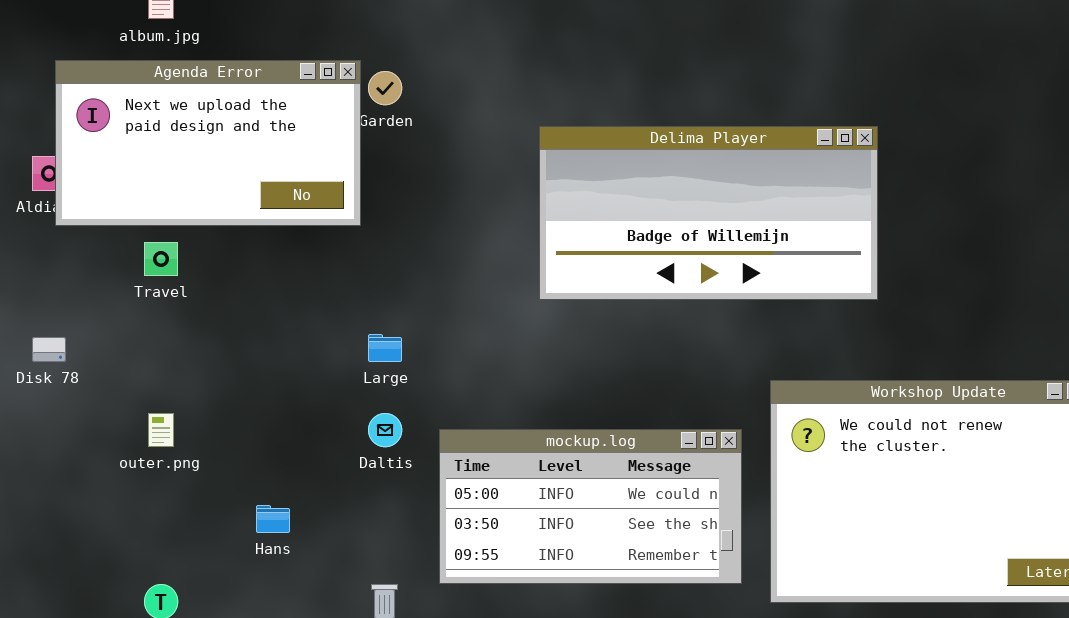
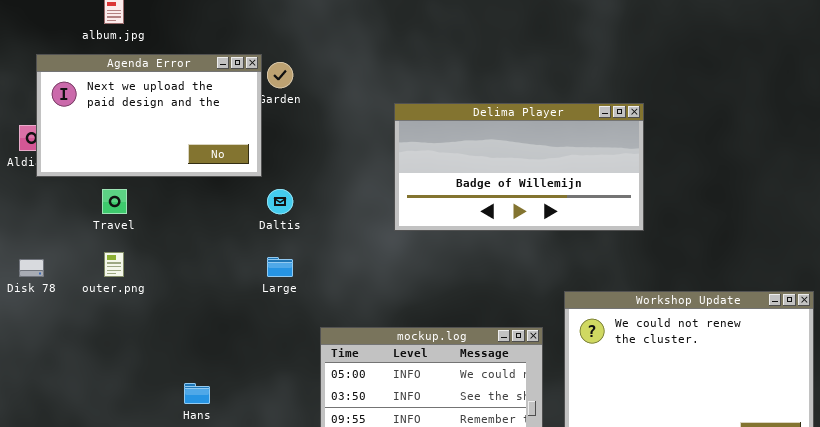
outer.png: [148,413,174,447] -> [104,252,124,277], moved
Daltis: [368,413,402,447] -> [267,189,293,214], moved

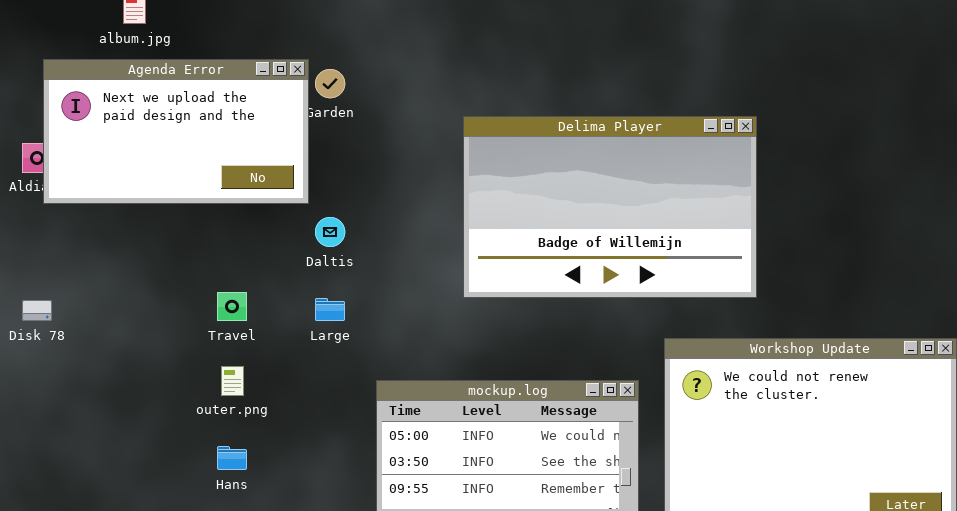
Delima Player: [394,103,644,231] -> [463,116,757,298], resized
Travel: [102,189,127,214] -> [217,292,247,321], moved
outer.png: [104,252,124,277] -> [221,366,244,396], moved

